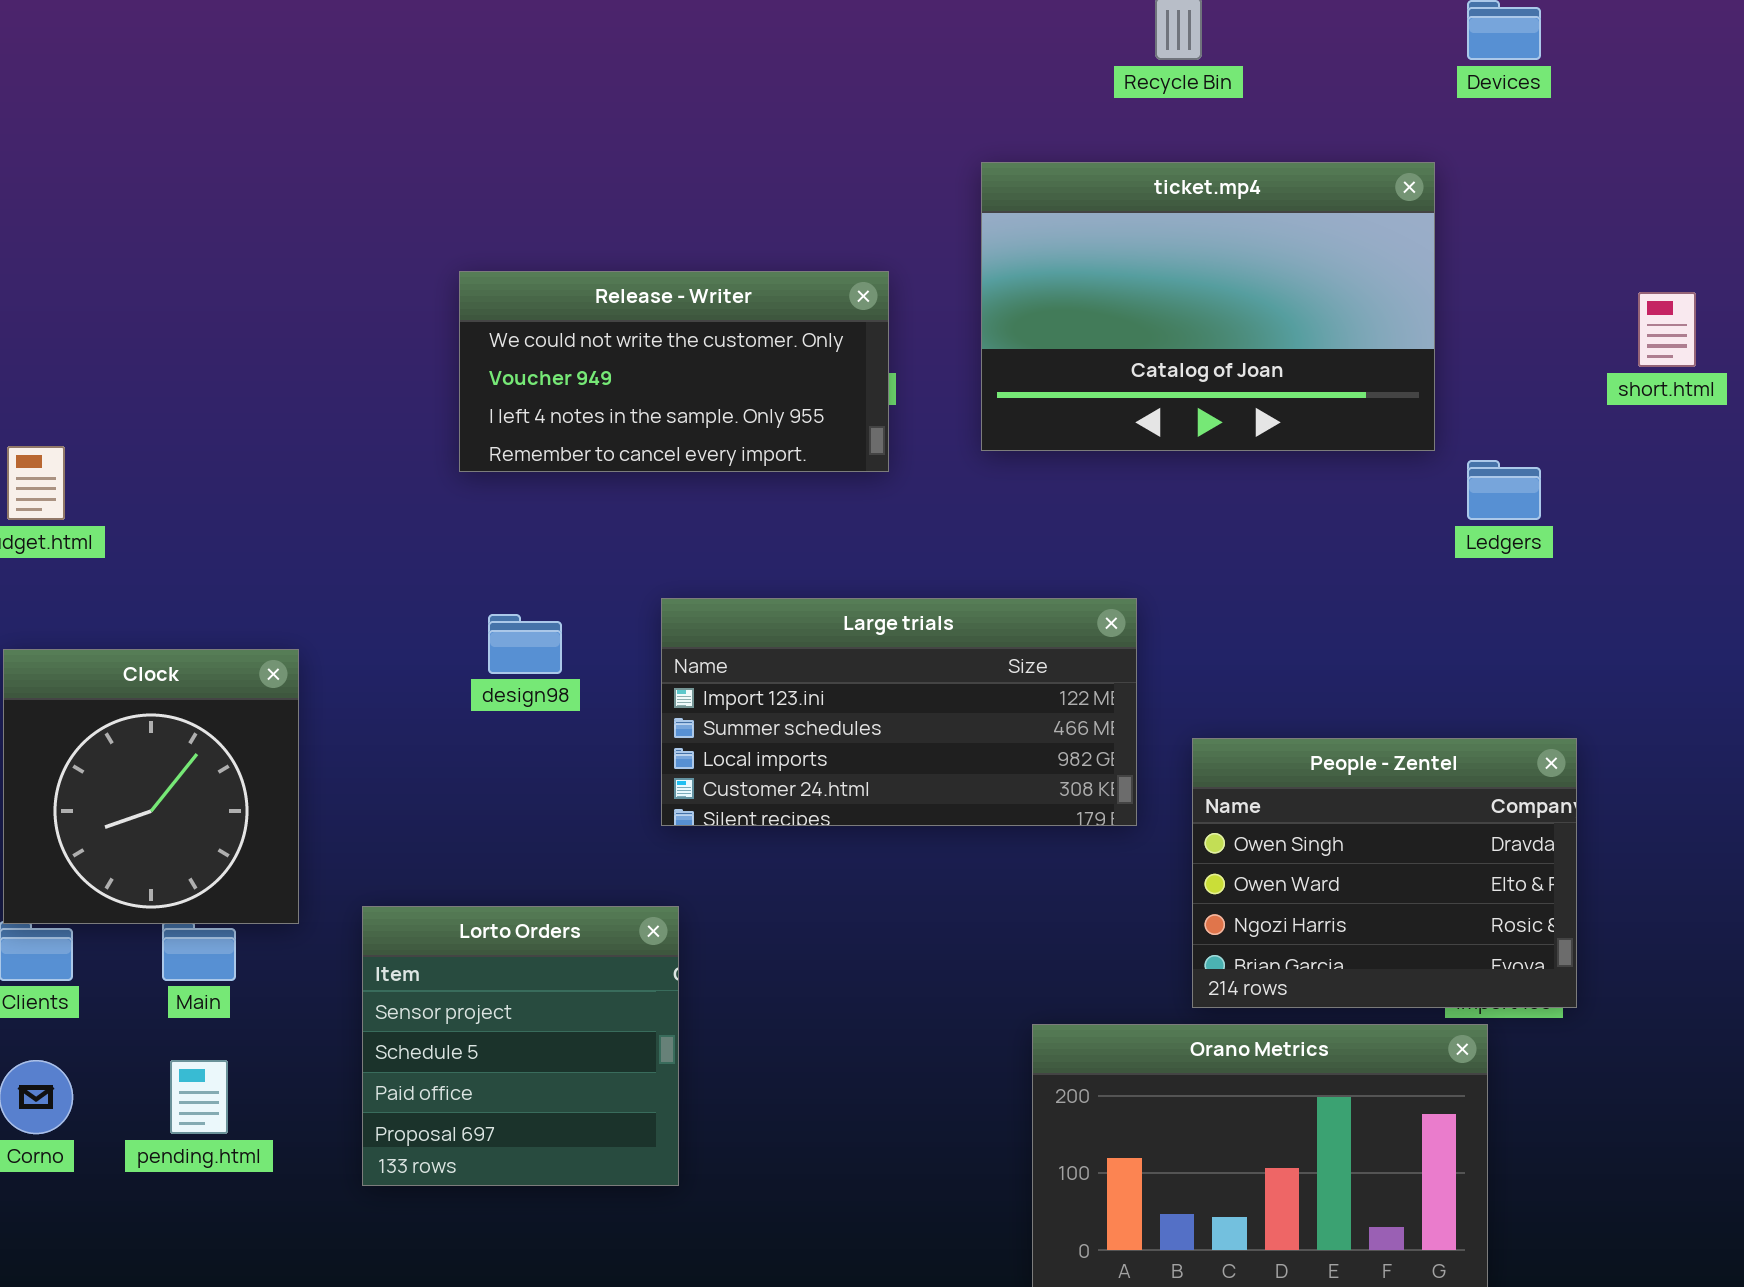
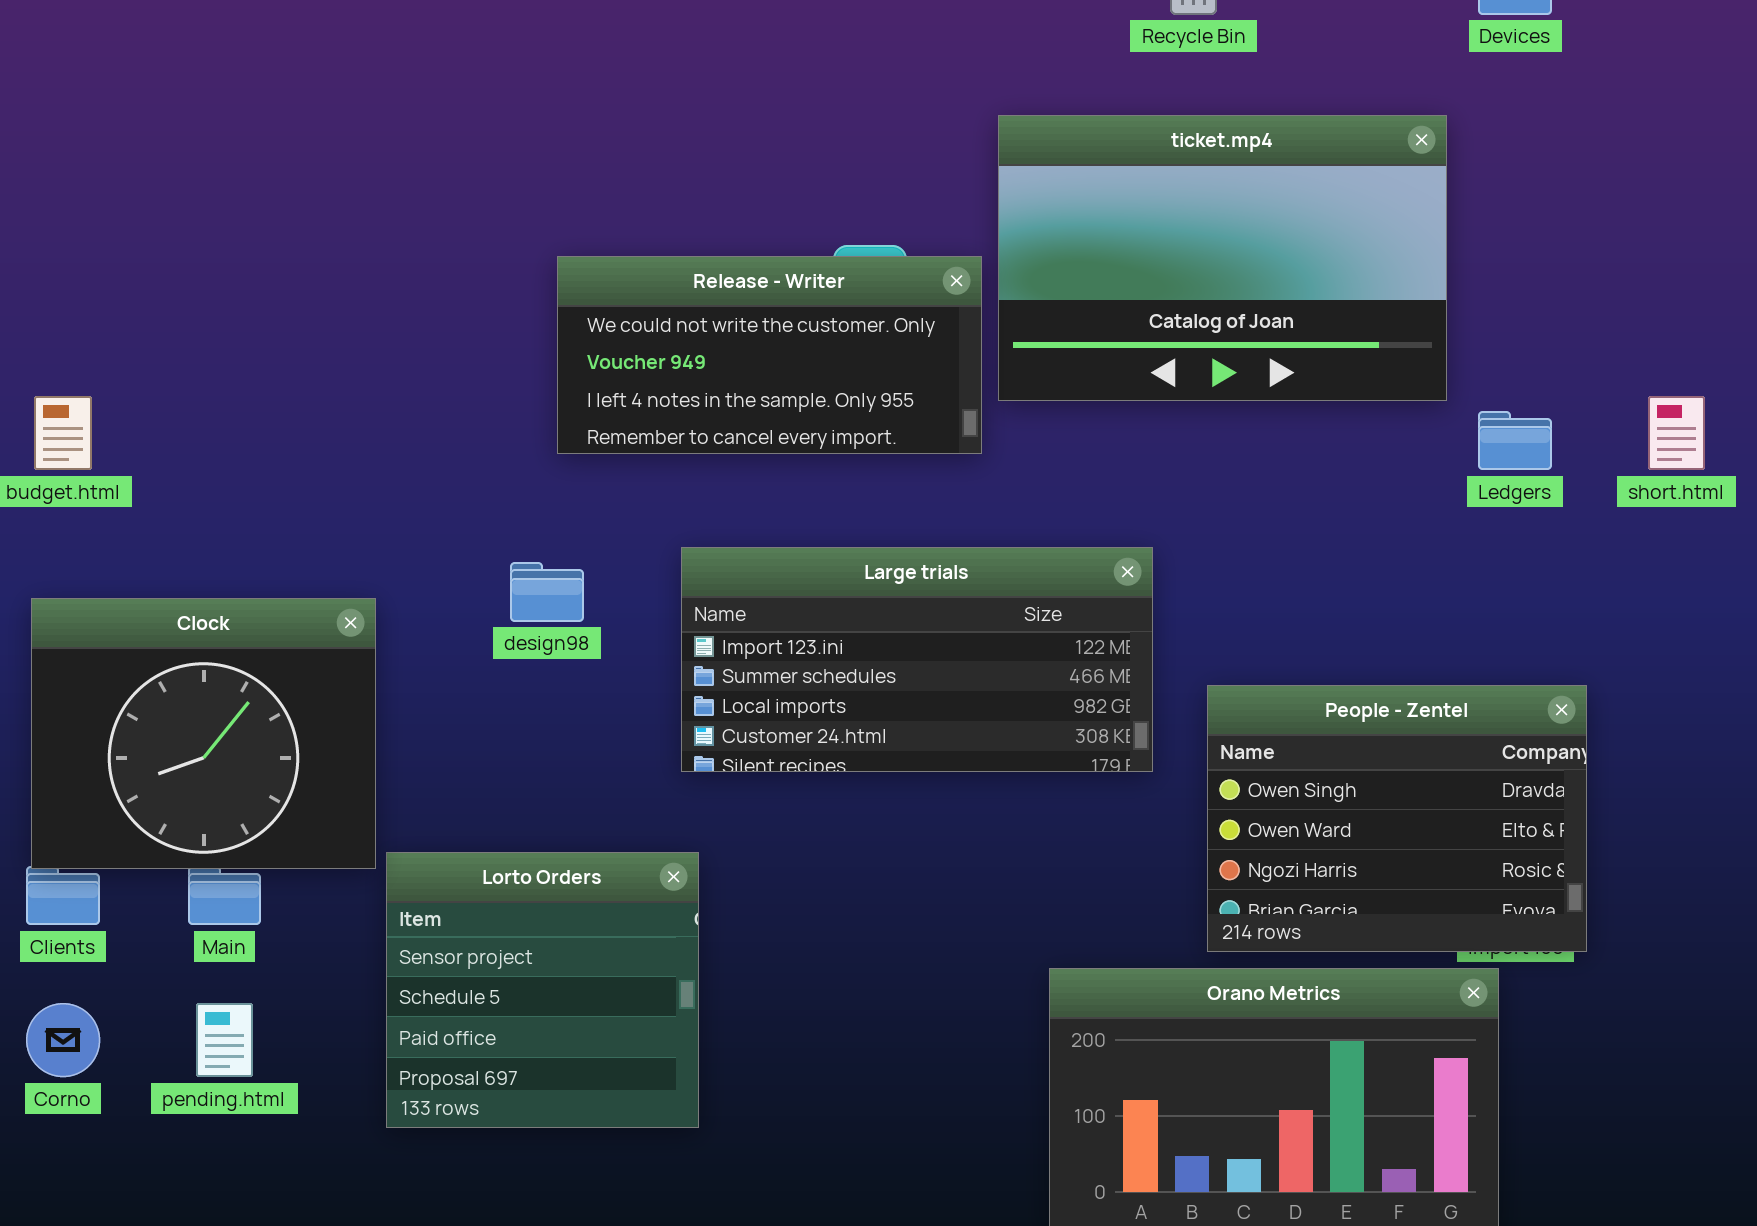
Release - Writer: [459,271,889,472] -> [557,256,982,454], moved
short.html: [1638,292,1696,367] -> [1648,396,1705,470], moved
Clock: [3,649,299,924] -> [31,598,376,869], resized

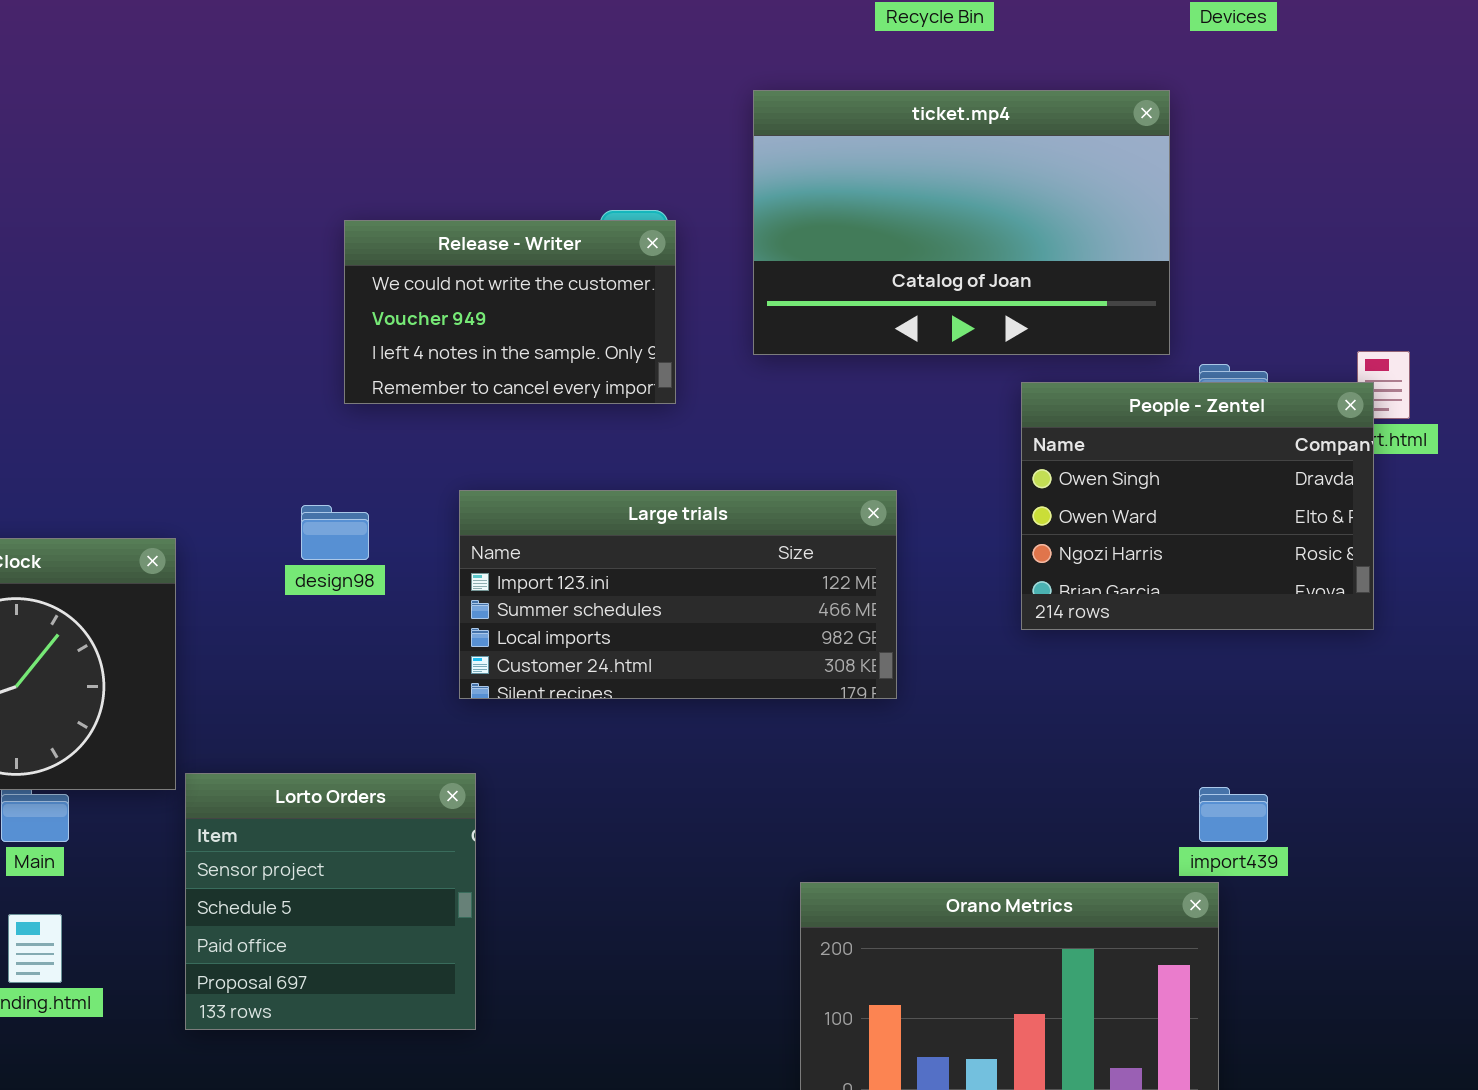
Release - Writer: [557,256,982,454] -> [344,220,676,404], resized
People - Zentel: [1207,685,1587,952] -> [1021,382,1374,630], moved

